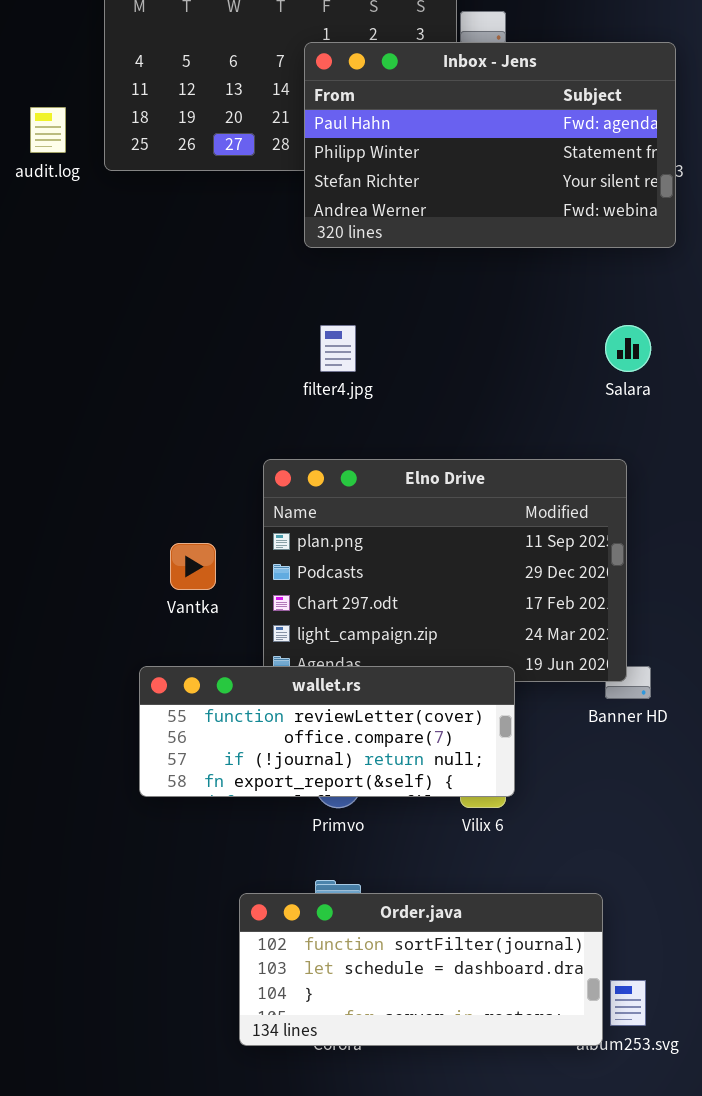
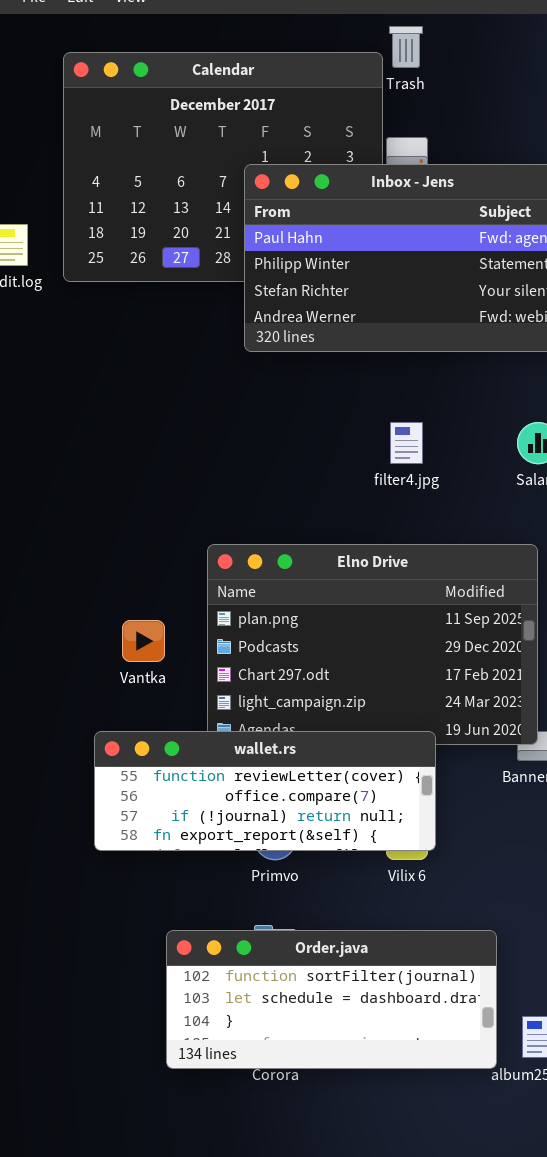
filter4.jpg: [320,325,356,372] -> [390,422,423,464], moved
Order.java: [239,893,603,1046] -> [166,930,497,1069], moved

